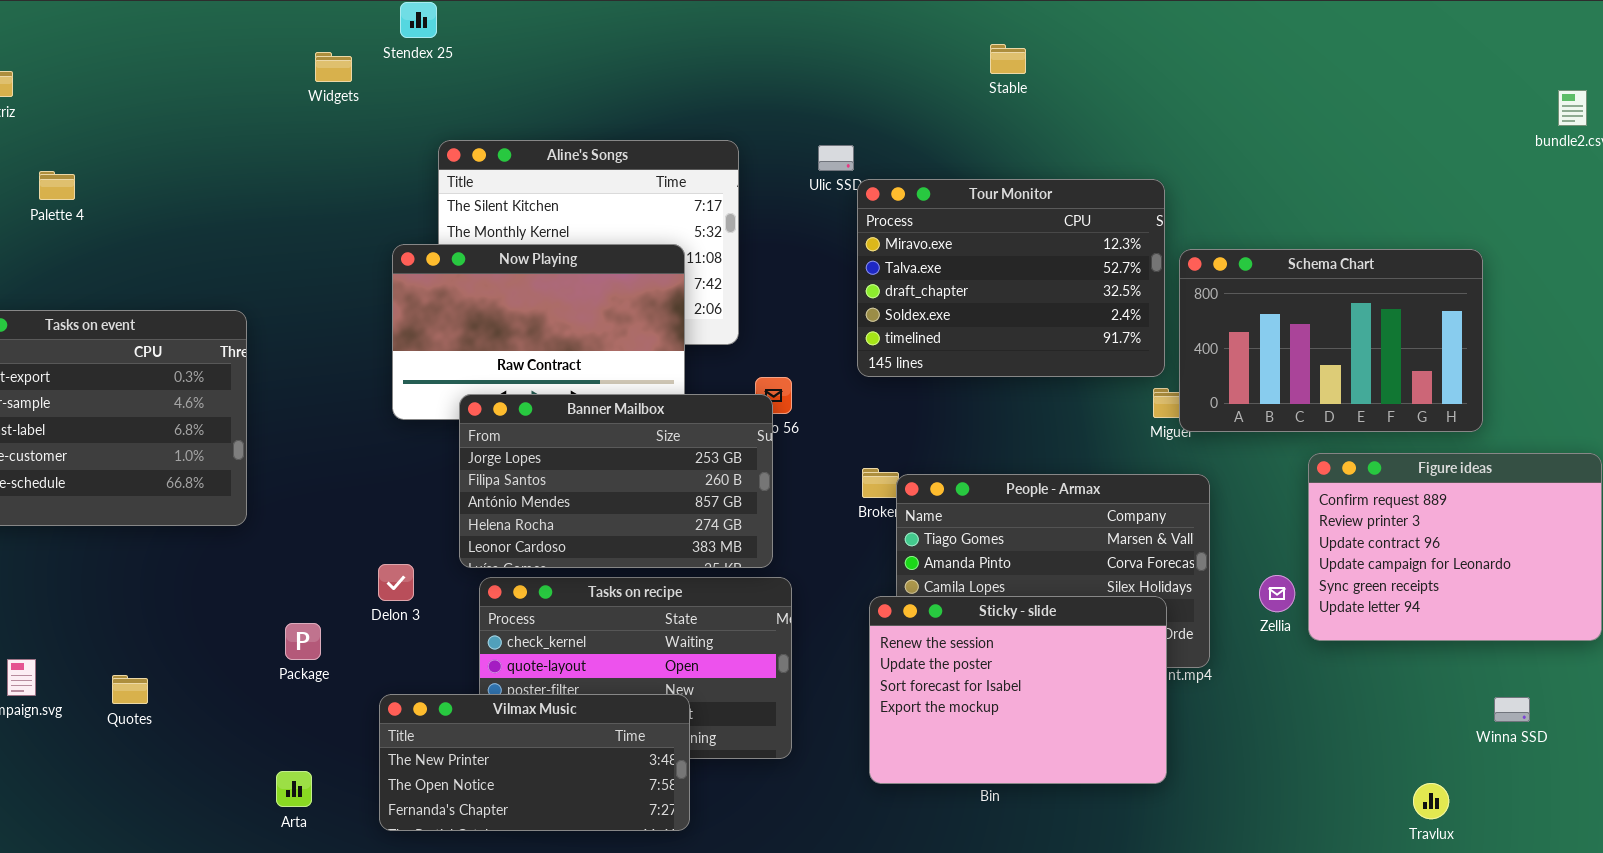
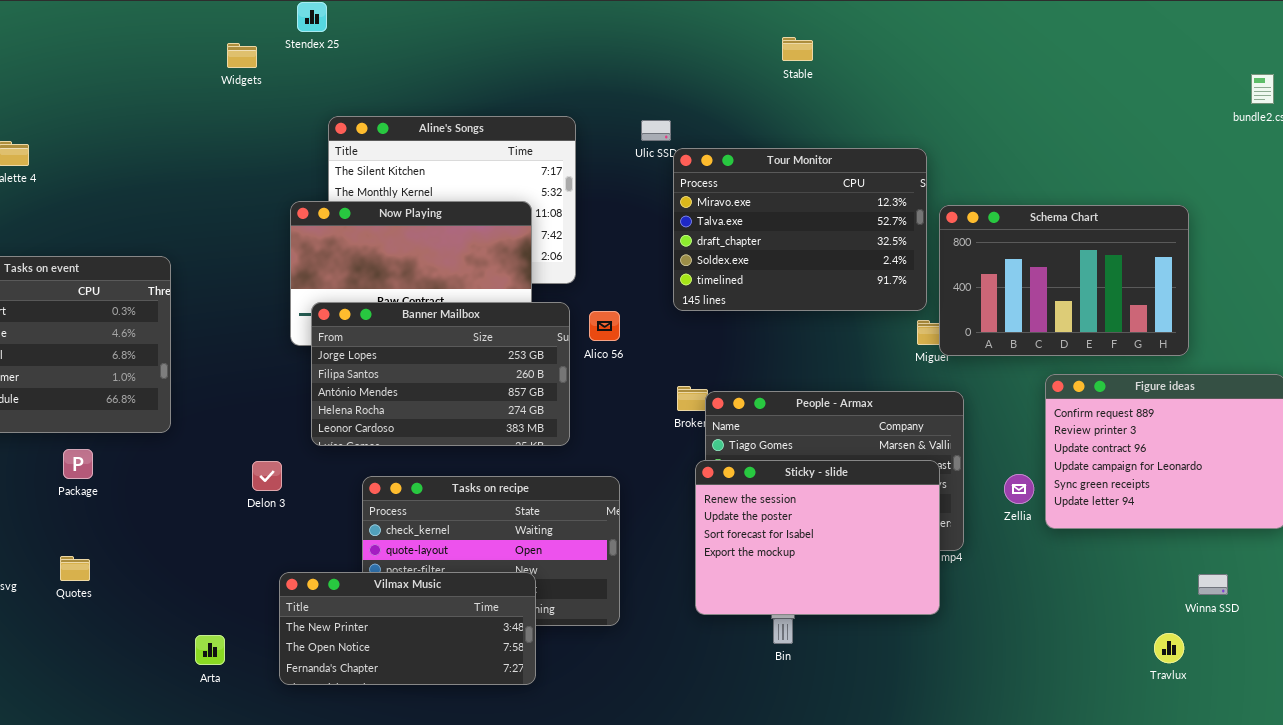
Banner Mailbox: [459,394,773,568] -> [311,302,570,446], moved
Delon 3: [378,564,414,601] -> [252,461,282,491], moved
Sticky - slide: [869,596,1167,784] -> [695,460,940,615], moved
Package: [285,623,321,660] -> [63,449,93,479], moved
Travlux: [1413,783,1449,819] -> [1154,633,1184,663], moved

